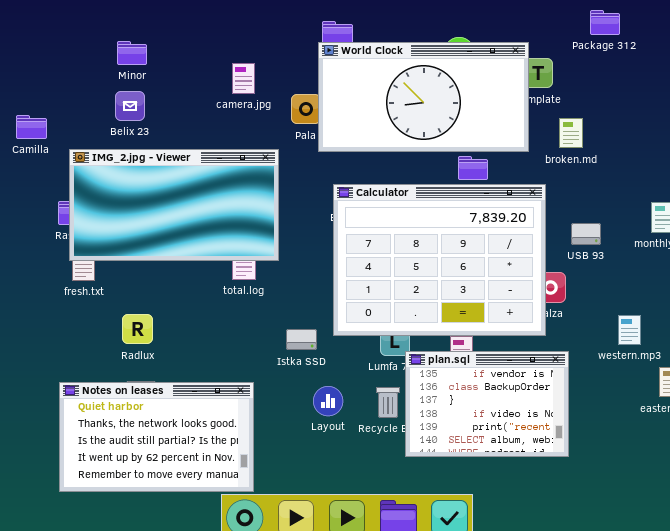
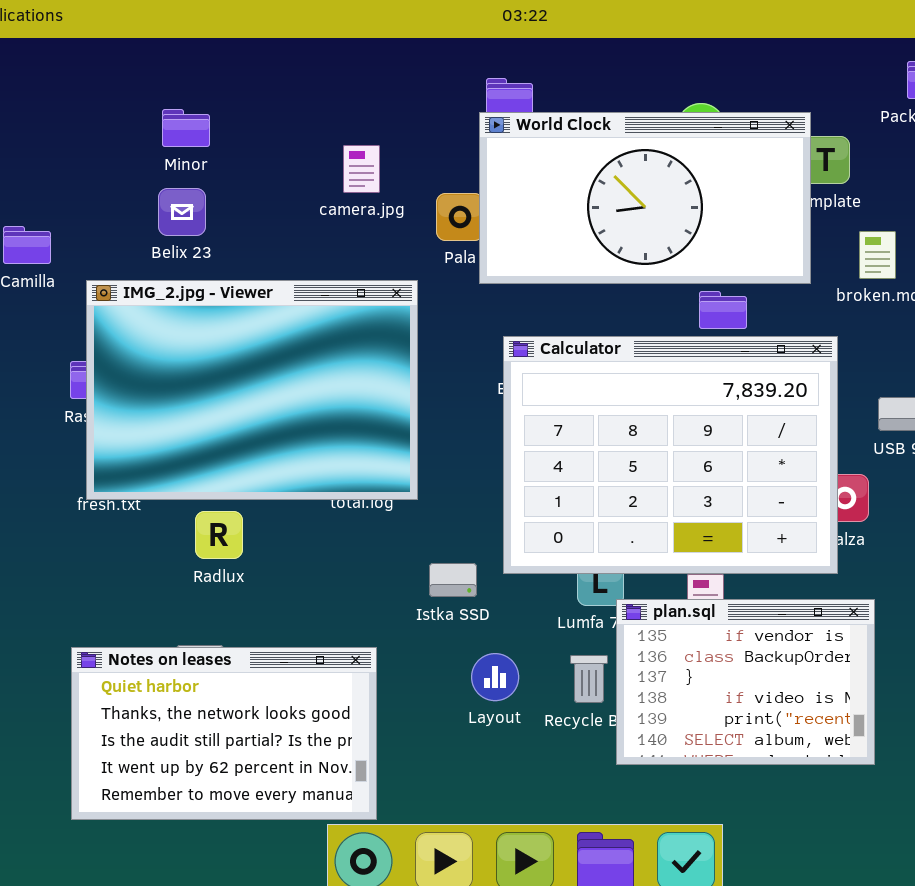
IMG_2.jpg - Viewer: [69,149,279,261] -> [86,280,418,500], resized
Radlux: [122,314,153,344] -> [195,511,243,559], moved

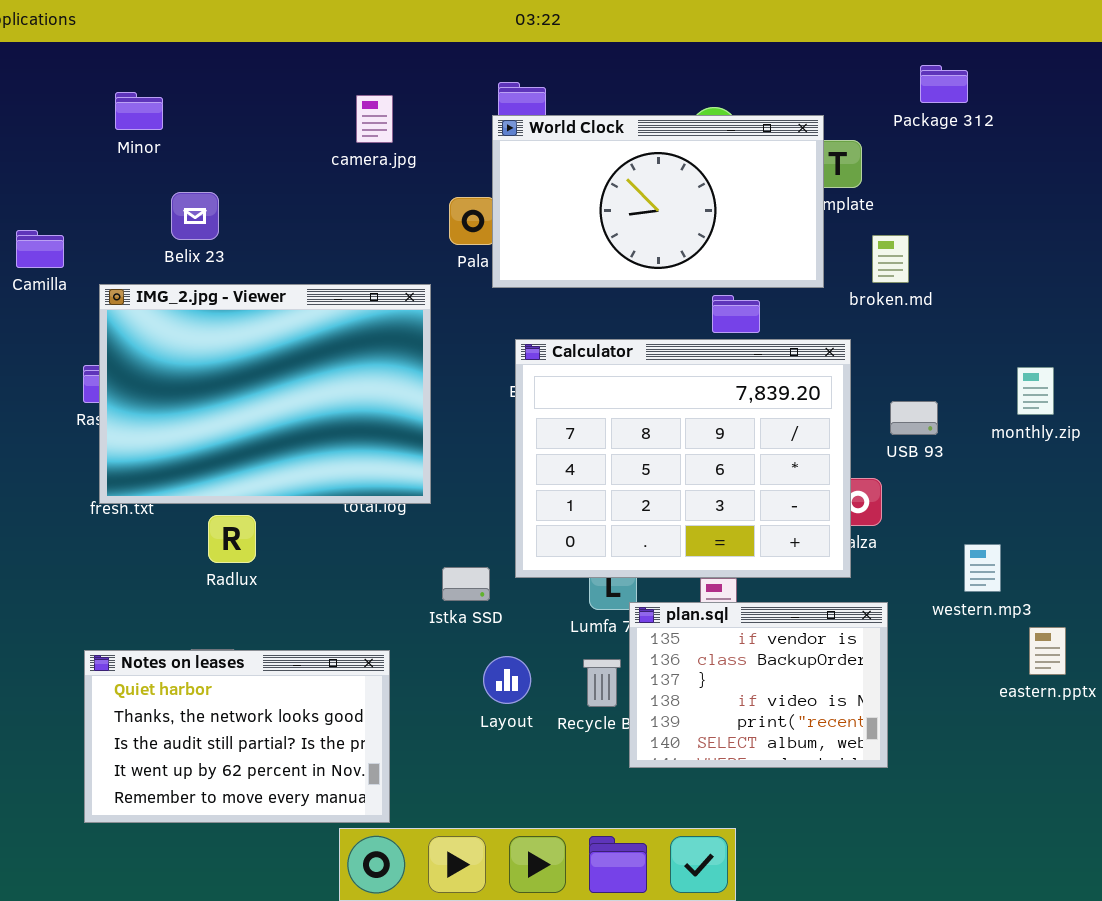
Minor: [162,109,210,147] -> [115,92,163,130], moved
camera.jpg: [343,145,380,193] -> [356,95,393,143], moved

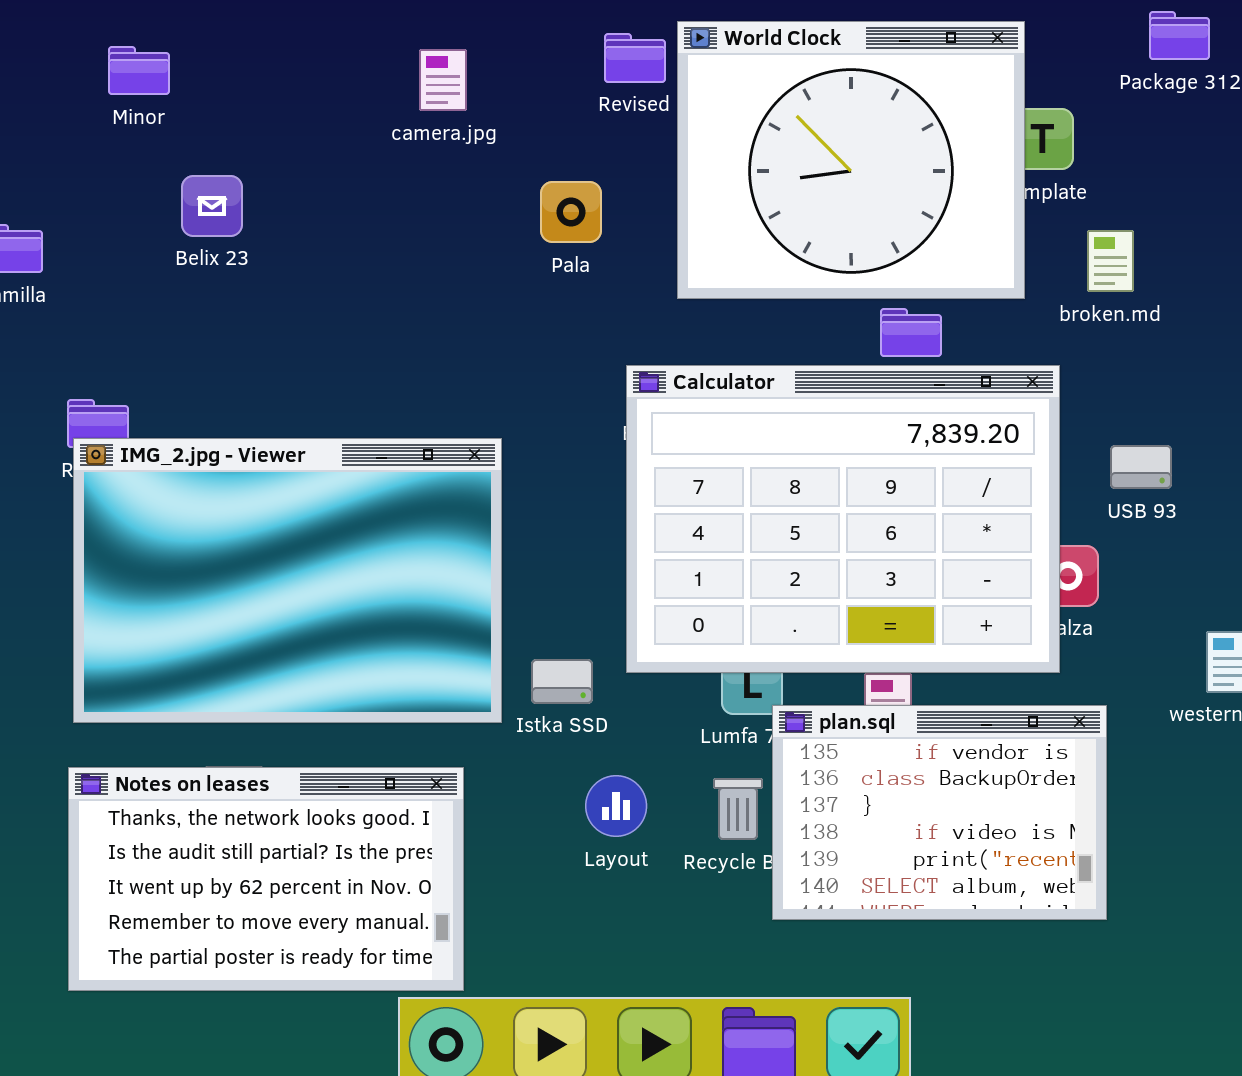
World Clock: [492,115,824,288] -> [677,21,1025,299], resized
IMG_2.jpg - Viewer: [99,284,431,504] -> [73,438,502,723], moved
Notes on leases: [84,650,390,823] -> [68,767,464,991], scrolled down 1 row

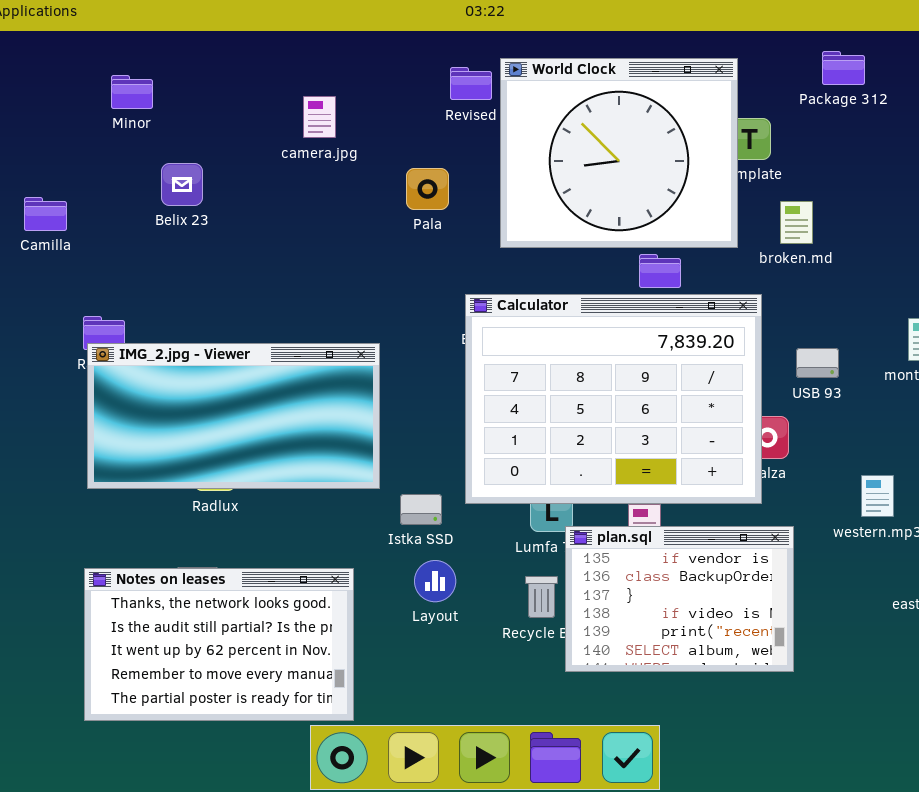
camera.jpg: [419,49,467,111] -> [303,96,336,138], moved
IMG_2.jpg - Viewer: [73,438,502,723] -> [87,343,380,489], resized
Layout: [585,775,647,837] -> [414,560,456,602], moved

